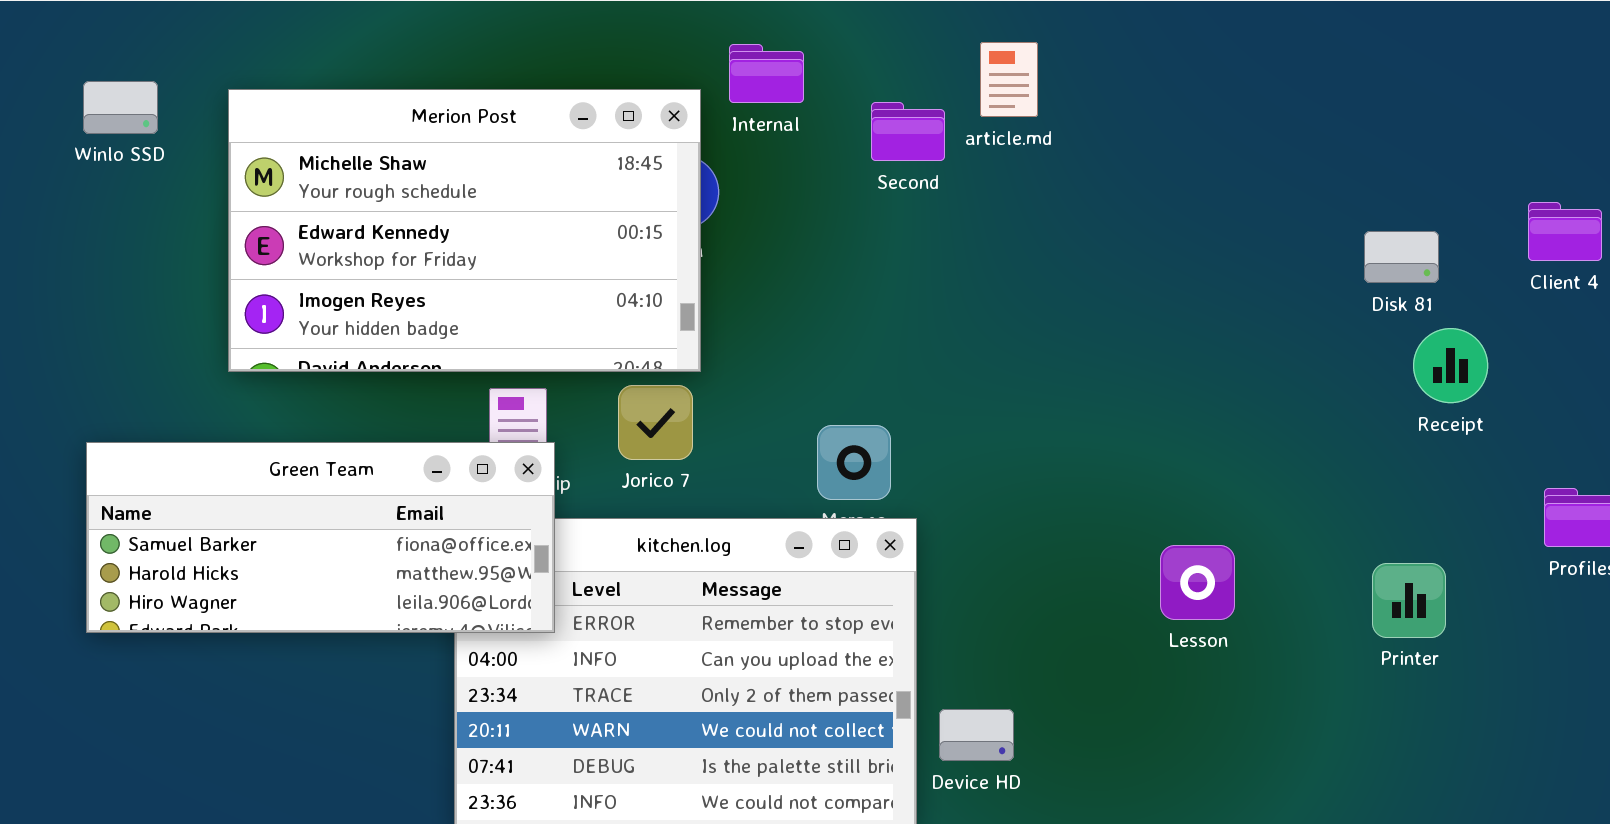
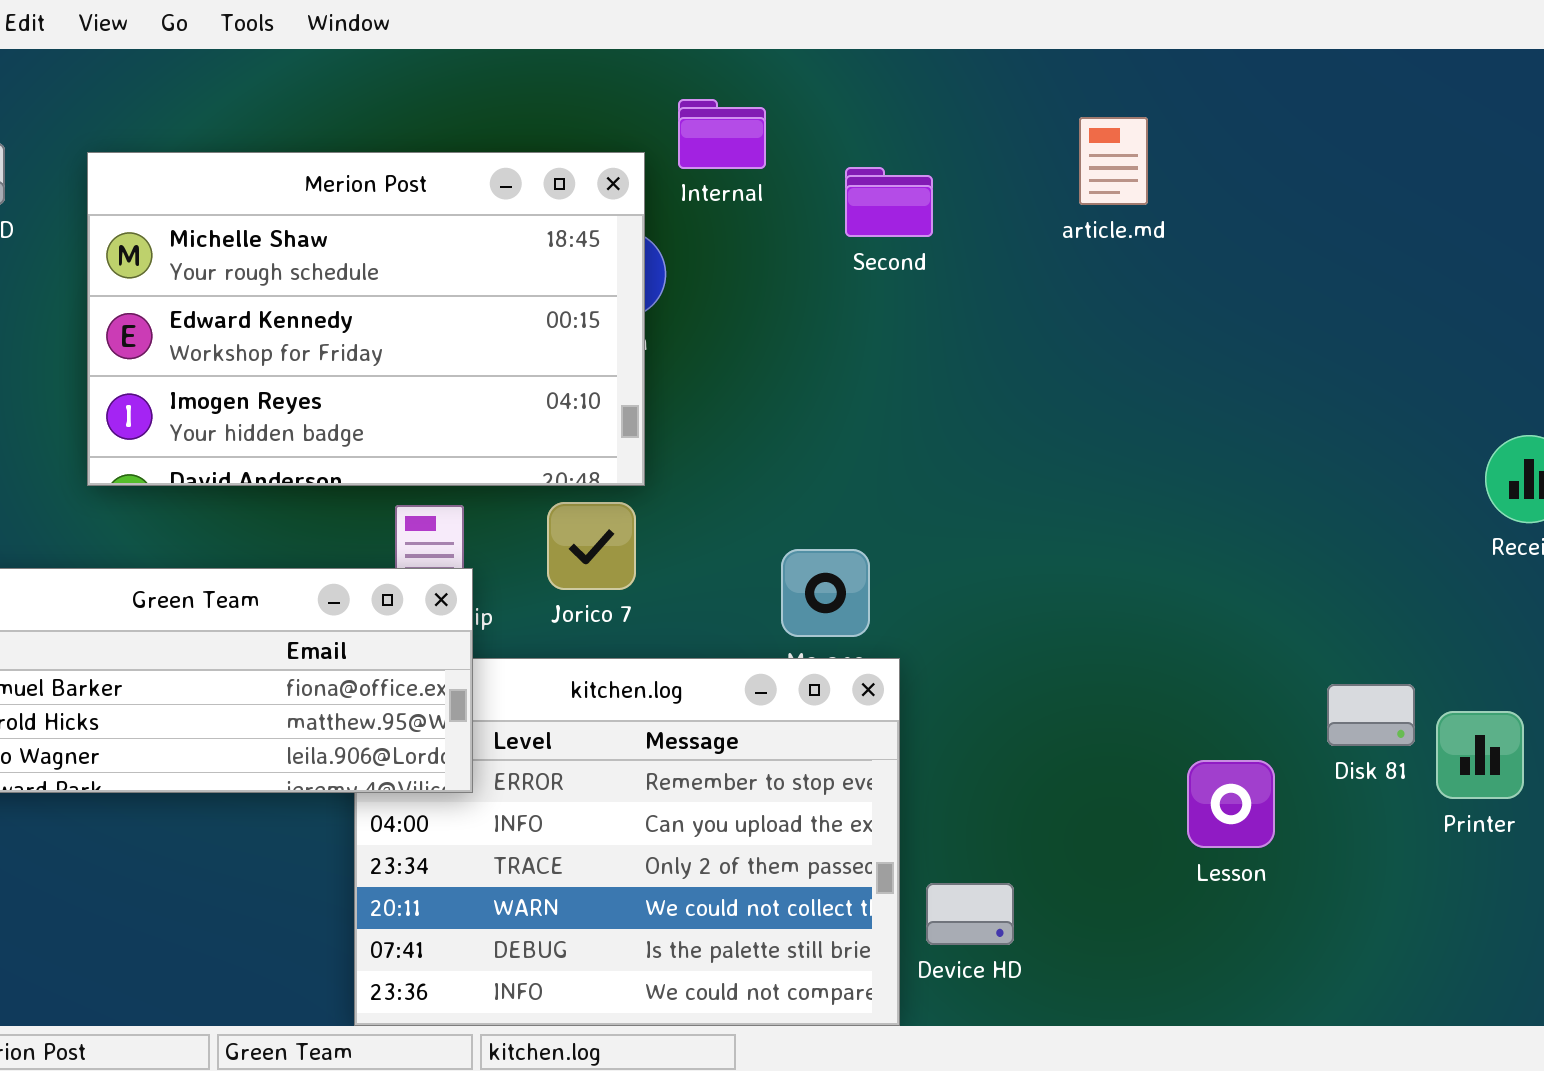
article.md: [980,42,1038,117] -> [1079,117,1148,205], moved
Disk 81: [1364,231,1439,283] -> [1327,684,1415,746], moved
Lesson: [1160,545,1235,620] -> [1187,760,1275,848], moved

